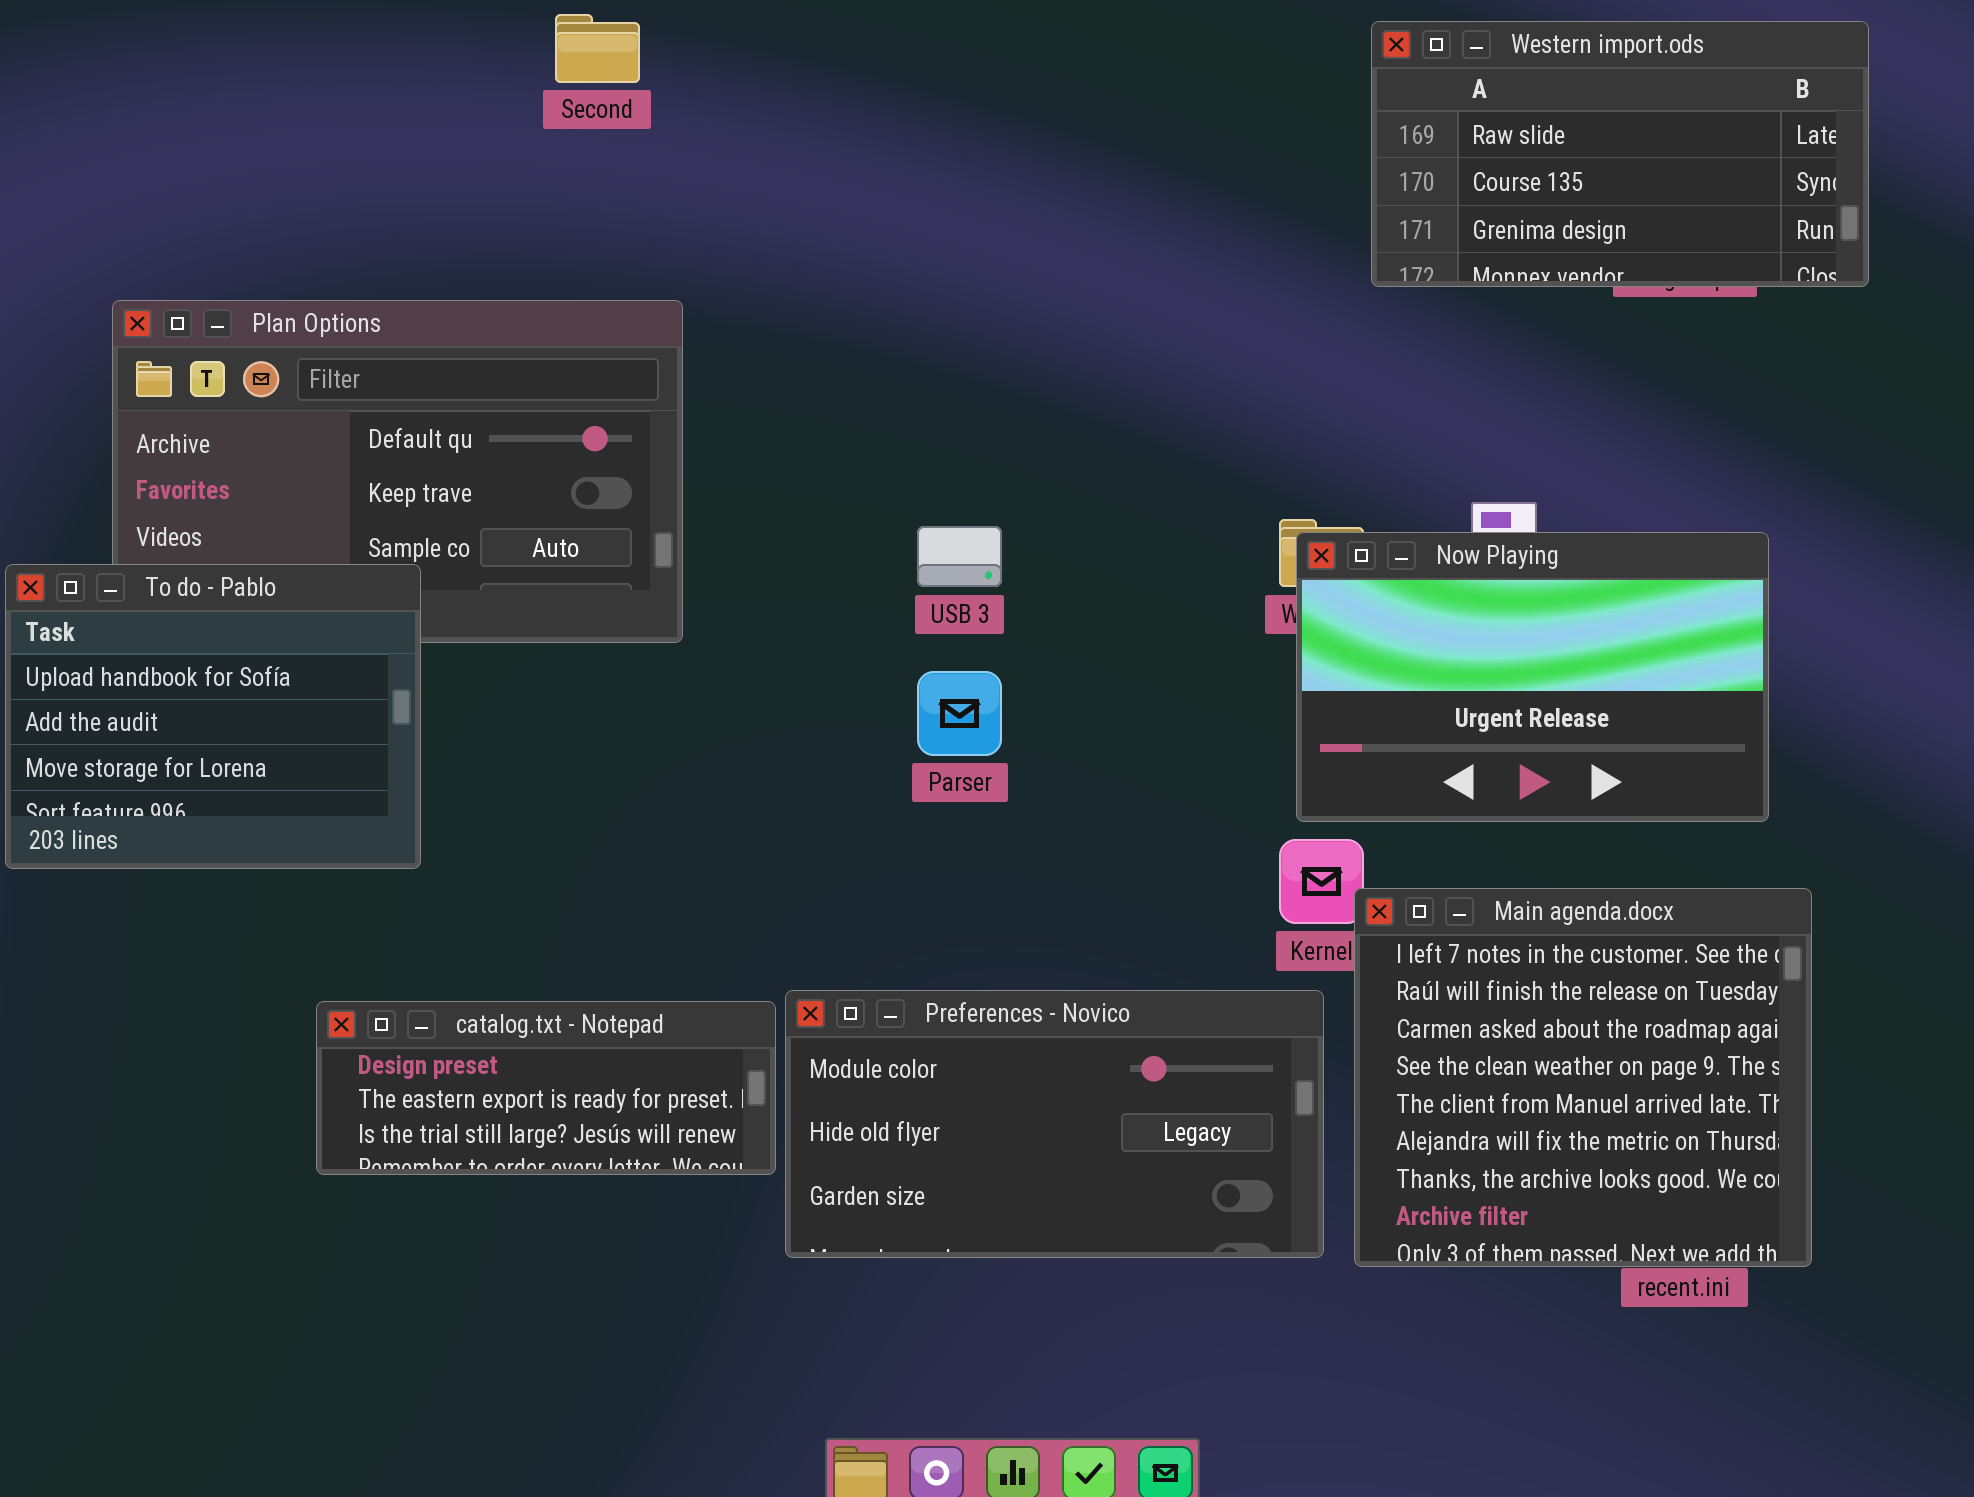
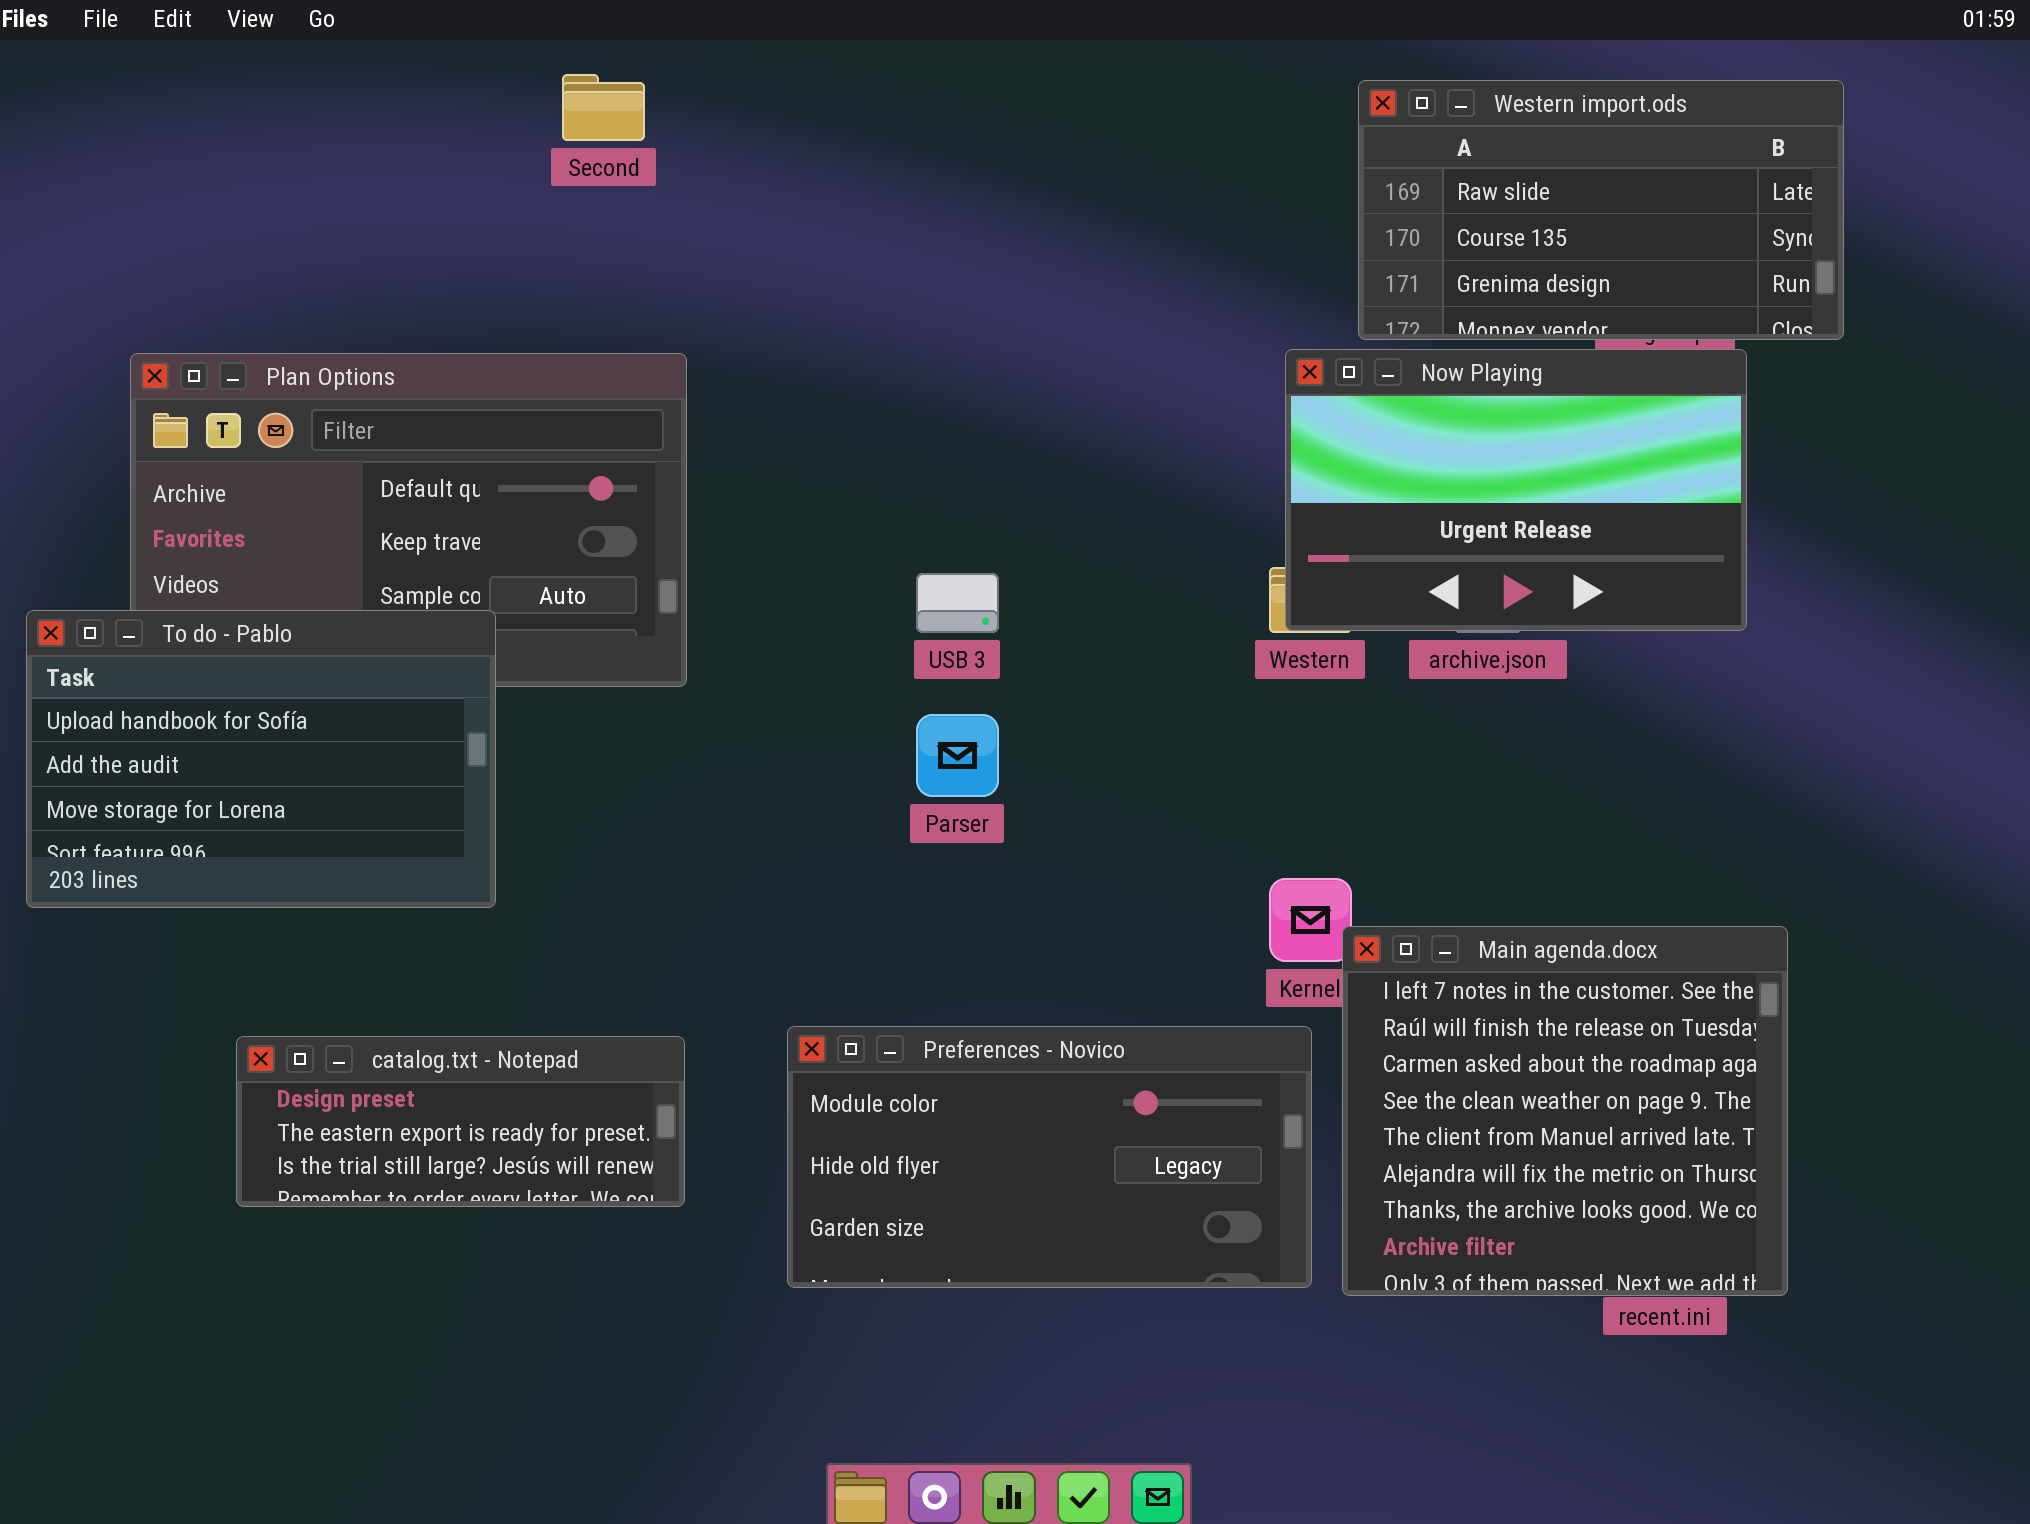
Now Playing: [1296,532,1769,822] -> [1285,349,1747,631], moved
To do - Pablo: [5,564,421,869] -> [26,610,496,908], resized
catalog.txt - Notepad: [316,1001,776,1175] -> [236,1036,685,1207], moved

